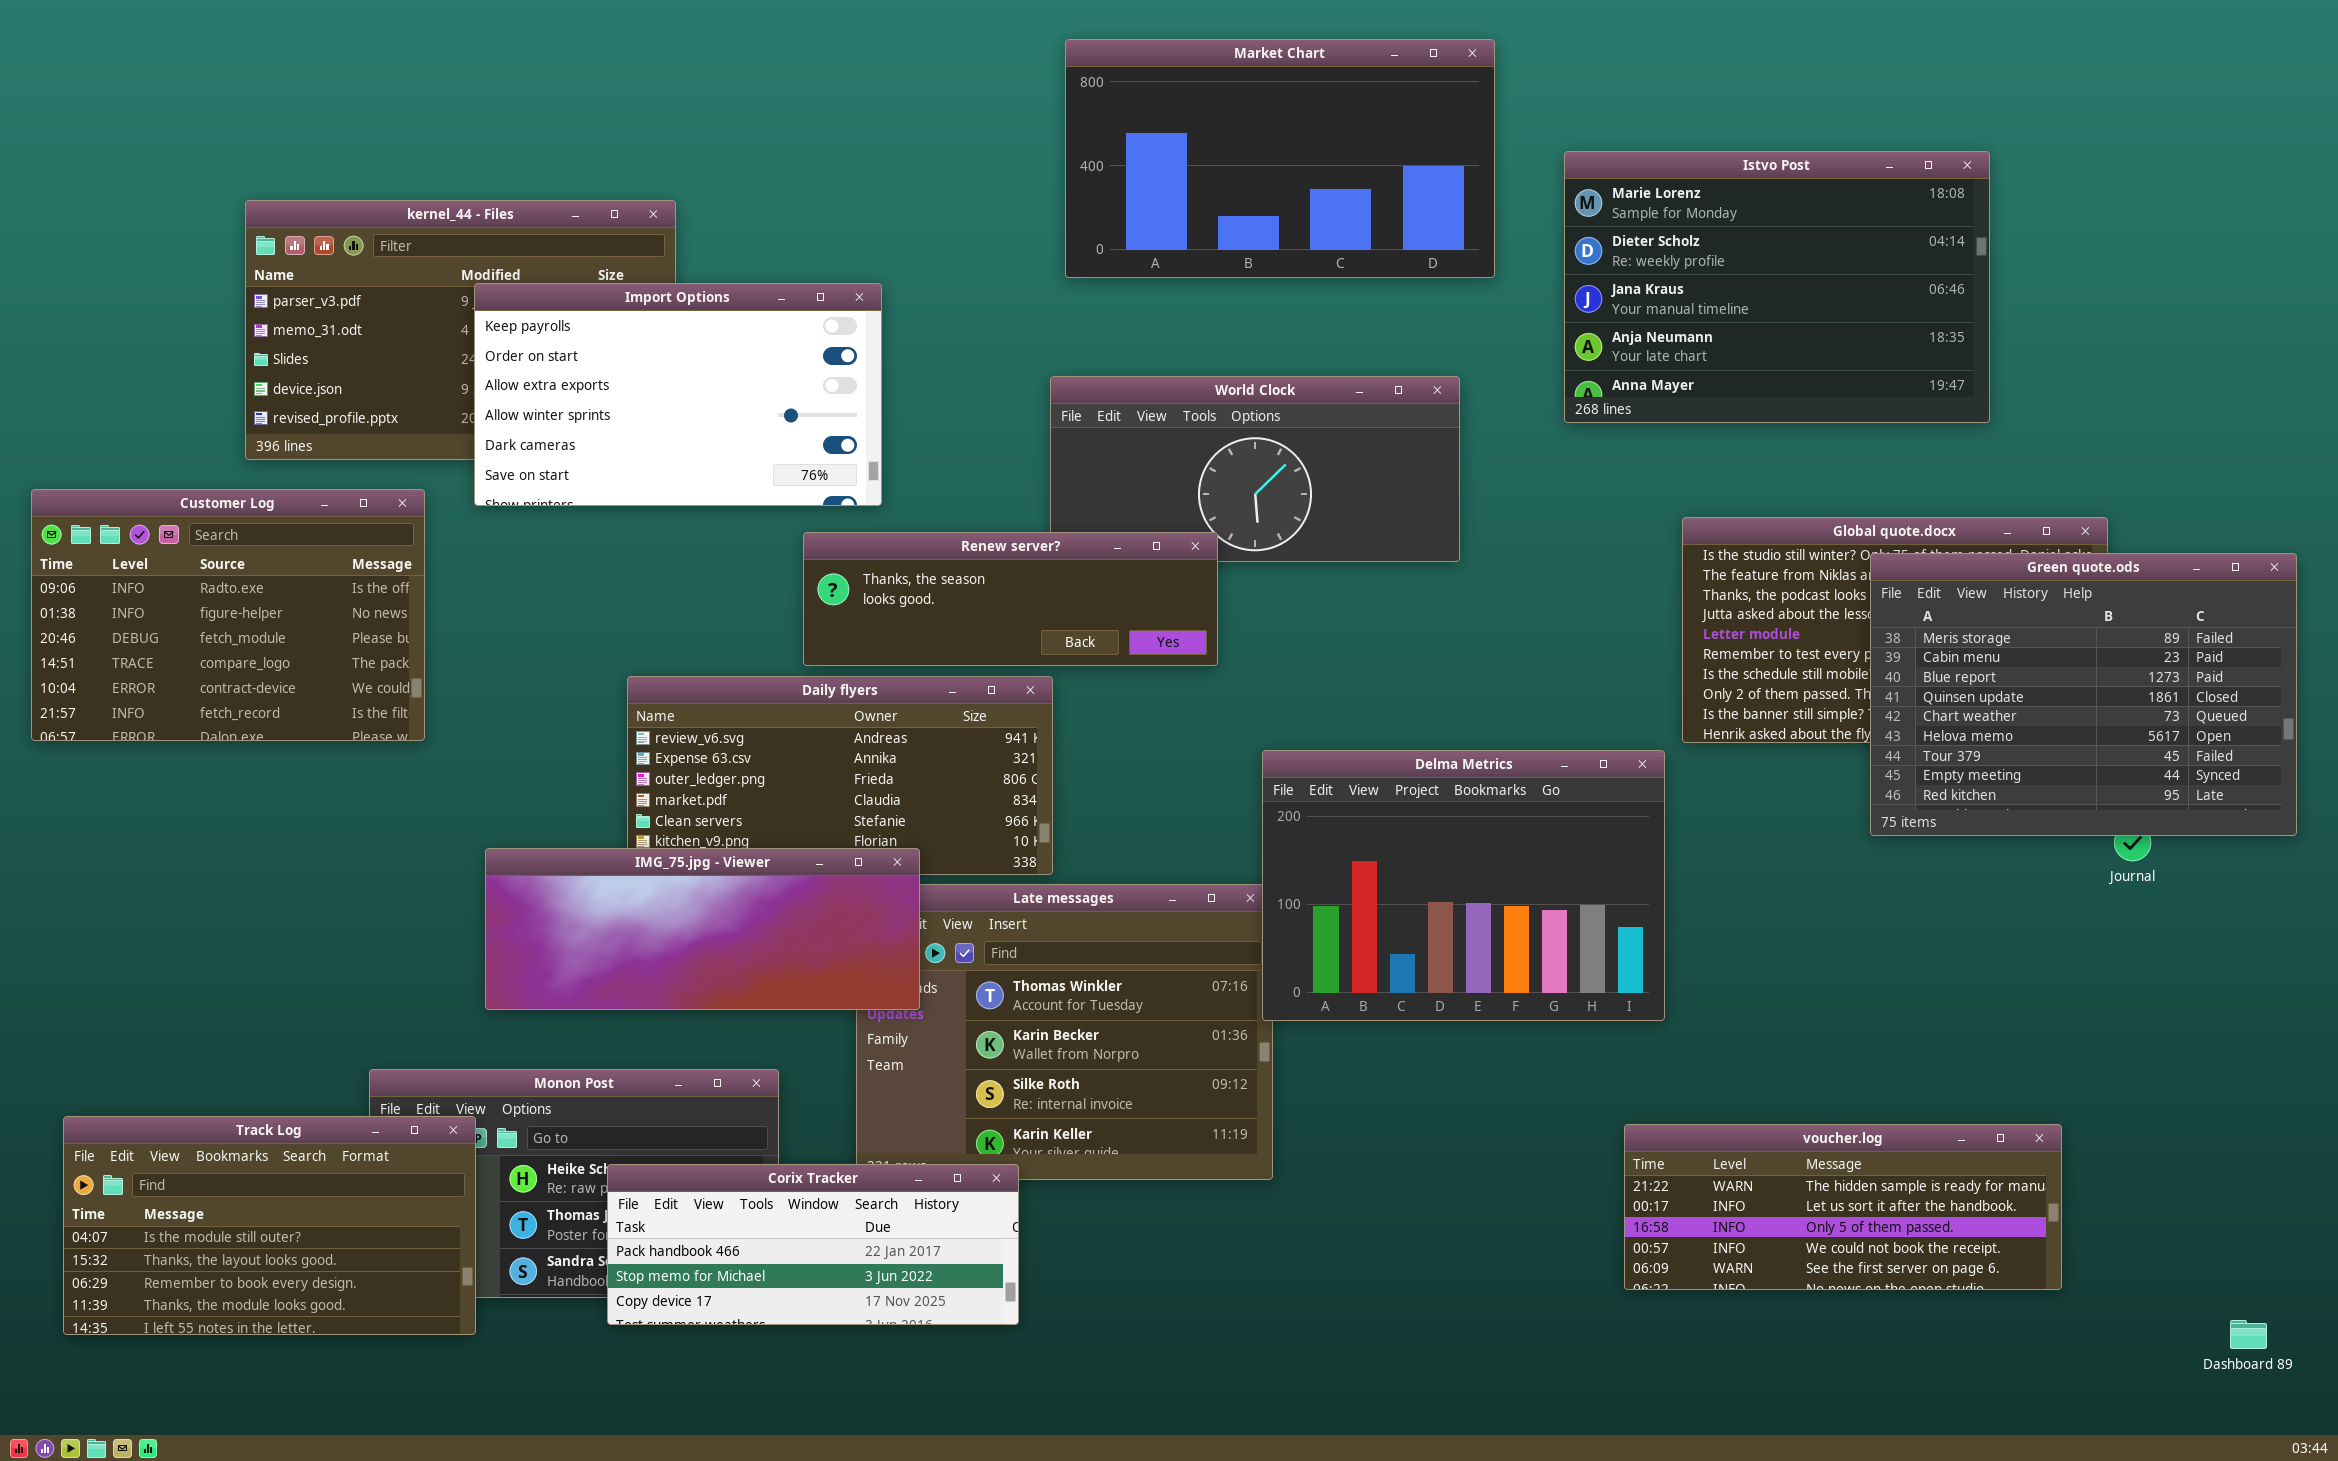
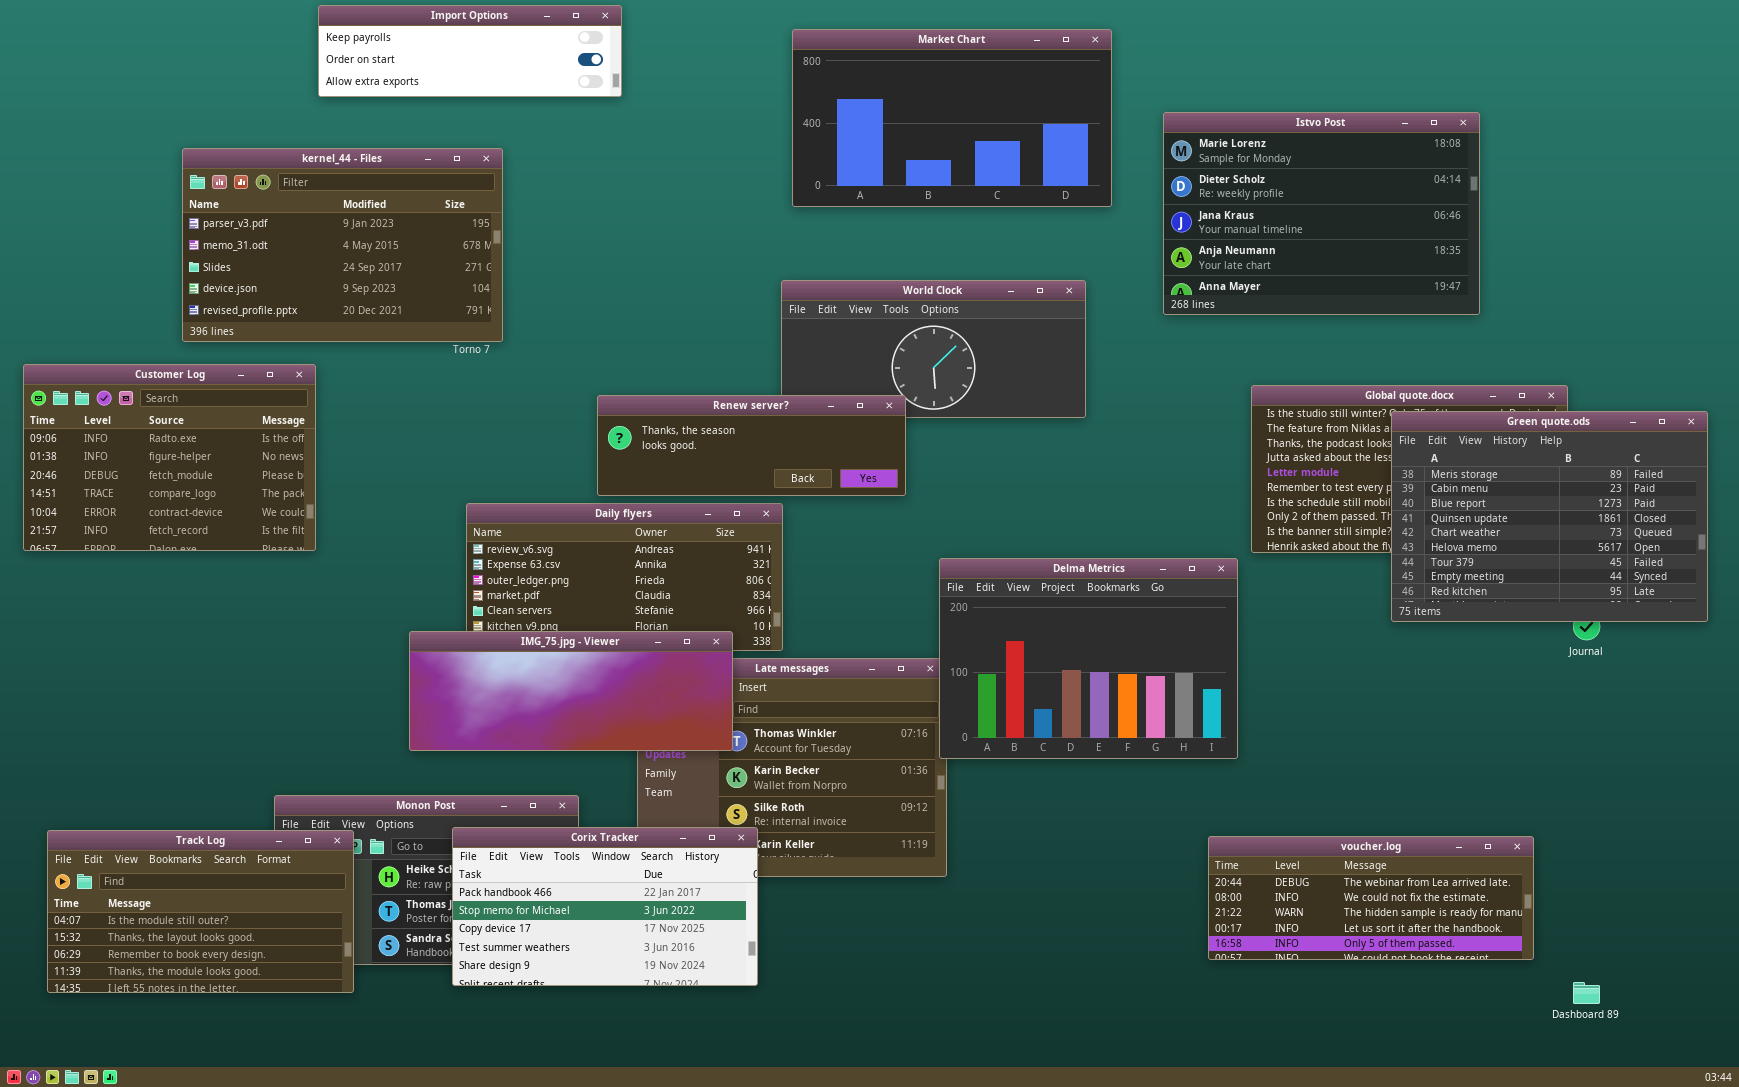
Import Options: [474,283,882,506] -> [318,5,622,97], moved, resized
IMG_75.jpg - Viewer: [485,848,920,1010] -> [409,631,733,751], moved
voucher.log: [1624,1124,2062,1290] -> [1208,836,1534,960], scrolled up 2 rows
Corix Tracker: [607,1164,1019,1325] -> [452,827,758,986], resized
Dashboard 89: [2230,1320,2267,1349] -> [1573,982,1600,1004], moved

